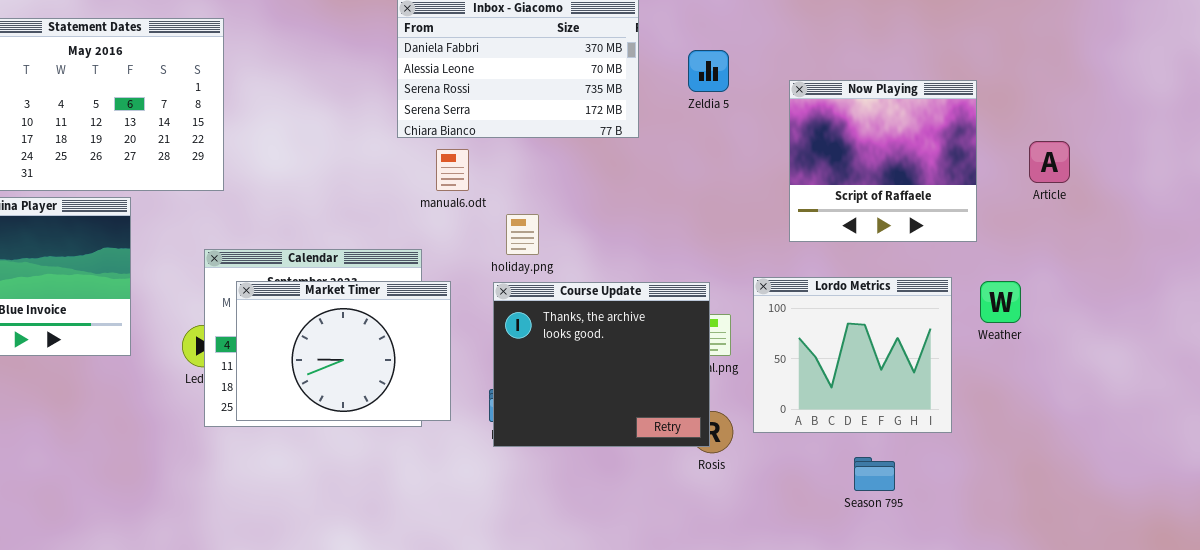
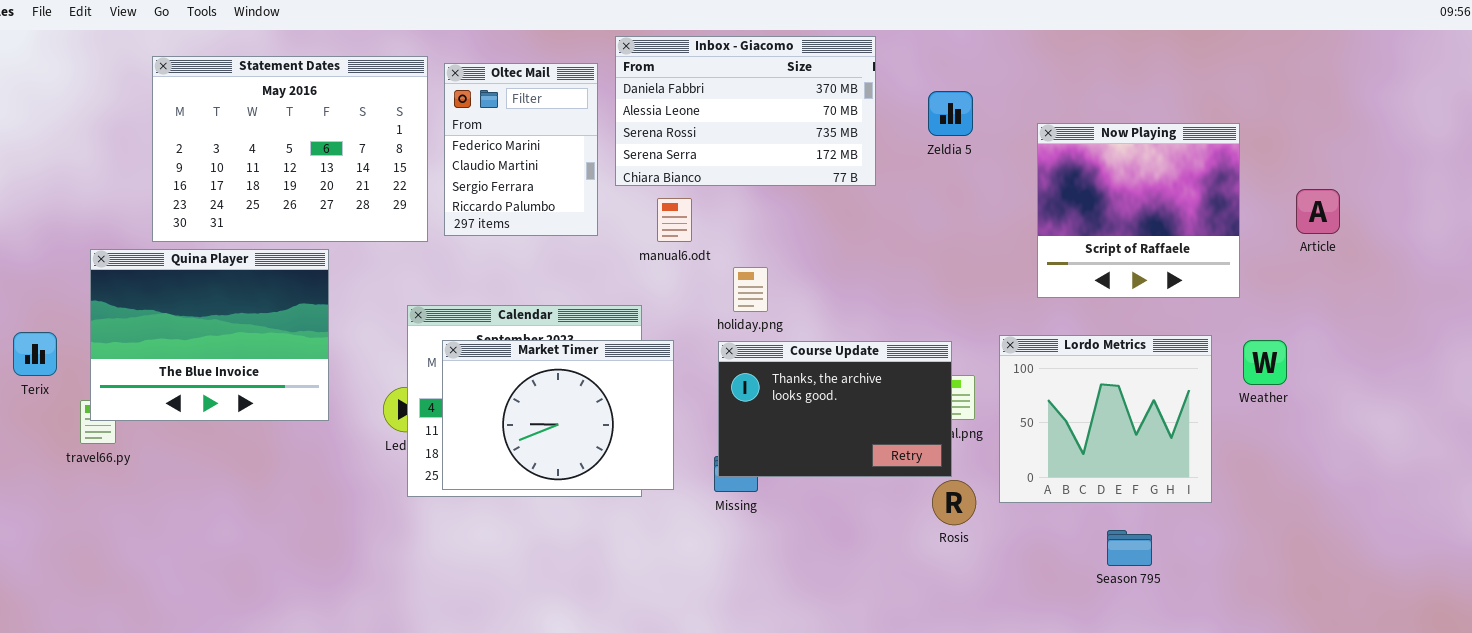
Oltec Mail: none -> [444,63,598,236], opened
Course Update: [493,282,710,447] -> [718,341,952,477], resized

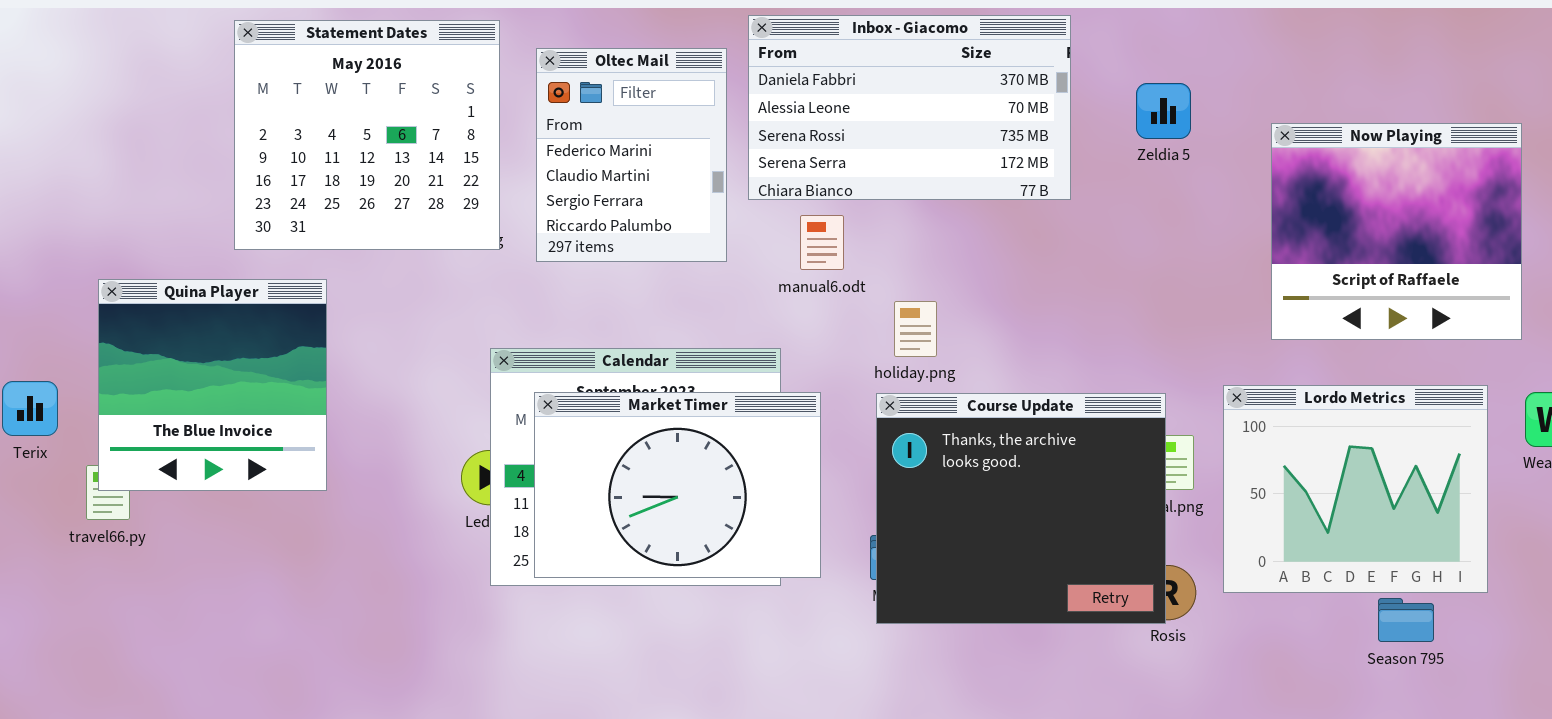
Statement Dates: [152,56,428,242] -> [234,20,500,250], moved, resized
Quina Player: [90,249,329,421] -> [98,279,327,491], resized
Course Update: [718,341,952,477] -> [876,393,1166,624], resized
Season 795: [1107,530,1152,566] -> [1378,598,1434,642], moved

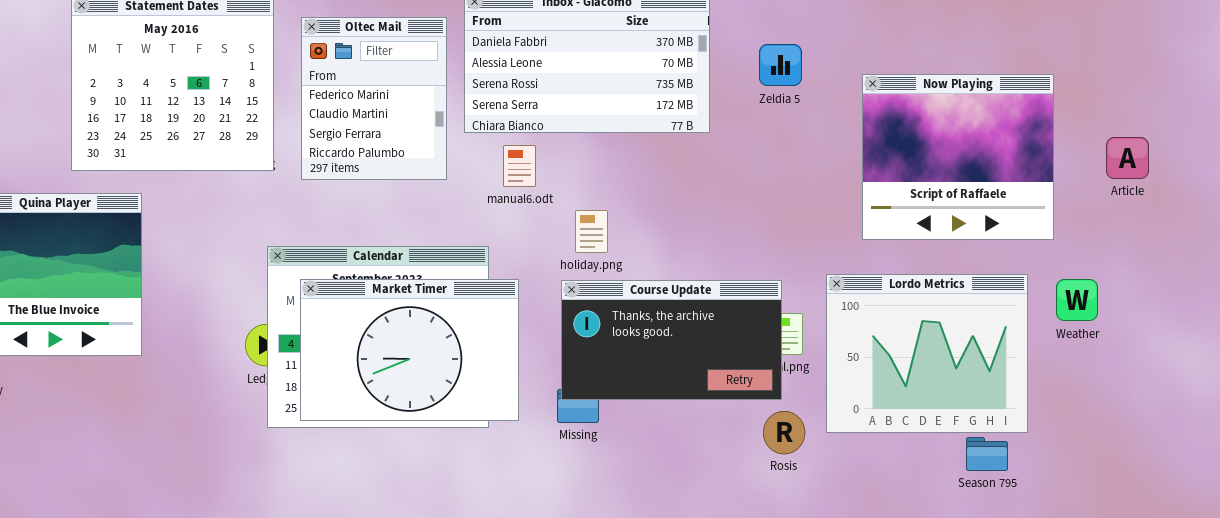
Course Update: [876,393,1166,624] -> [561,280,782,400], resized
Season 795: [1378,598,1434,642] -> [966,437,1008,471], moved

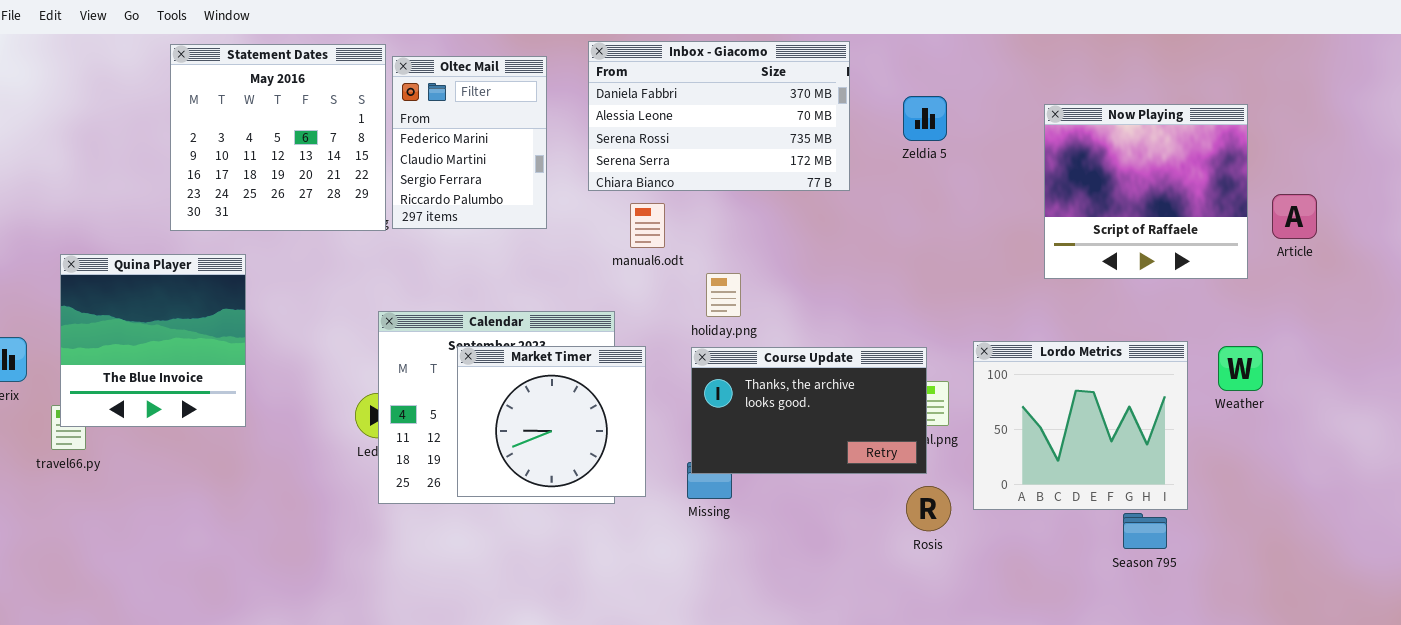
Oltec Mail: [301,17,447,180] -> [392,56,547,229], moved
Now Playing: [862,74,1054,240] -> [1044,104,1248,279], moved
Market Timer: [300,279,519,421] -> [457,346,646,497], resized

